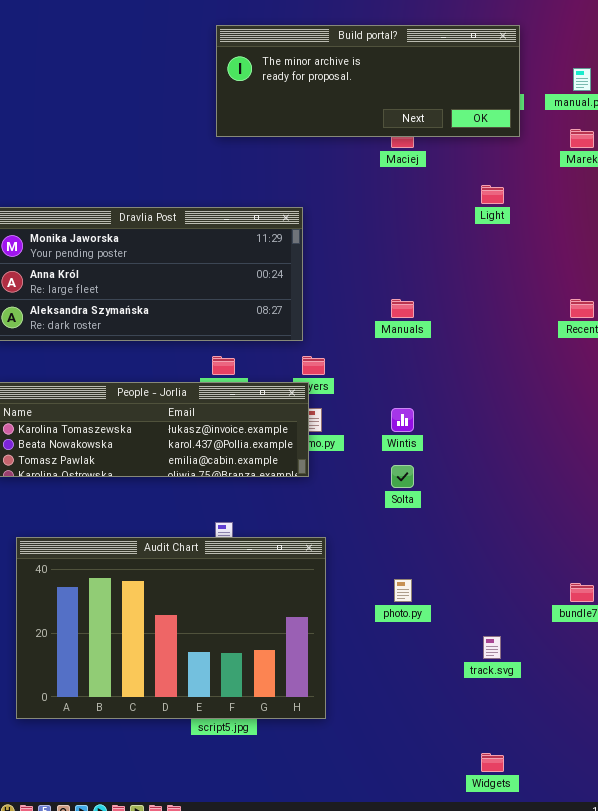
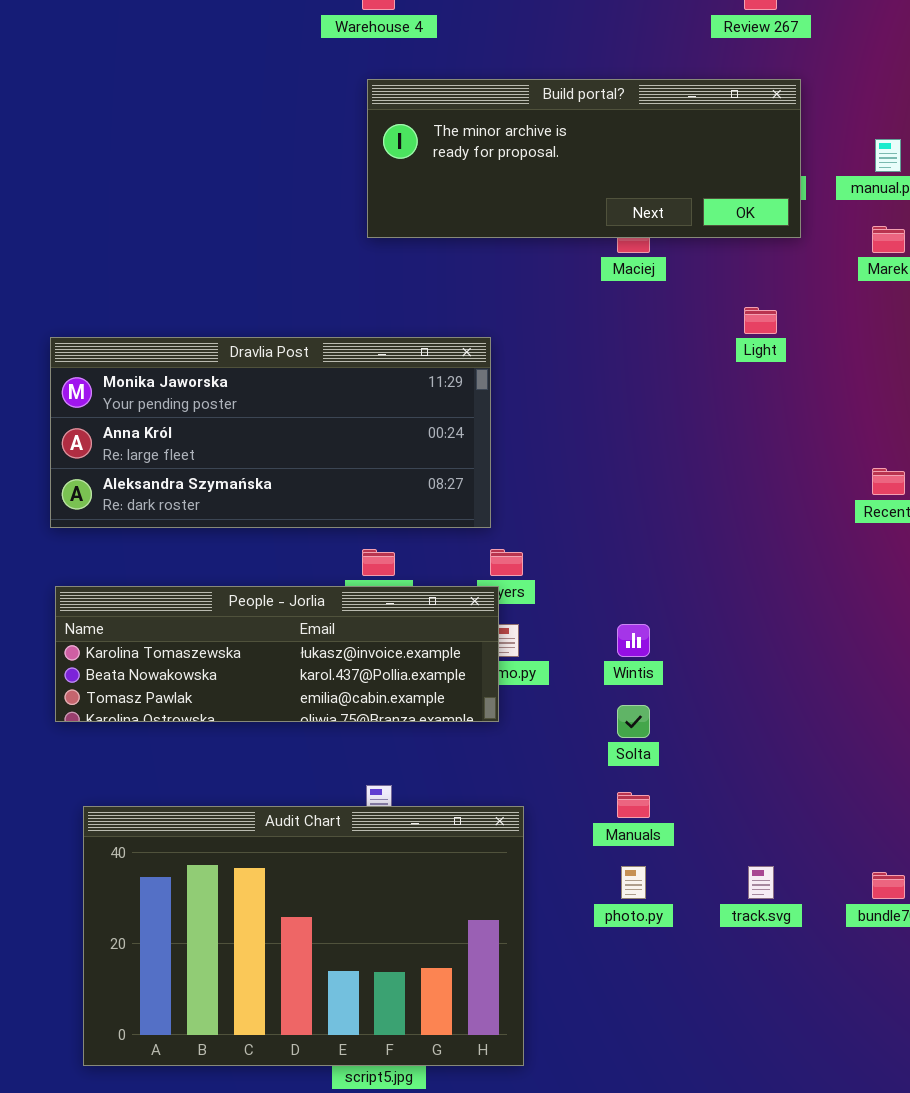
Manuals: [391,299,414,318] -> [617,792,650,818], moved
track.svg: [483,636,501,659] -> [748,866,774,899], moved

